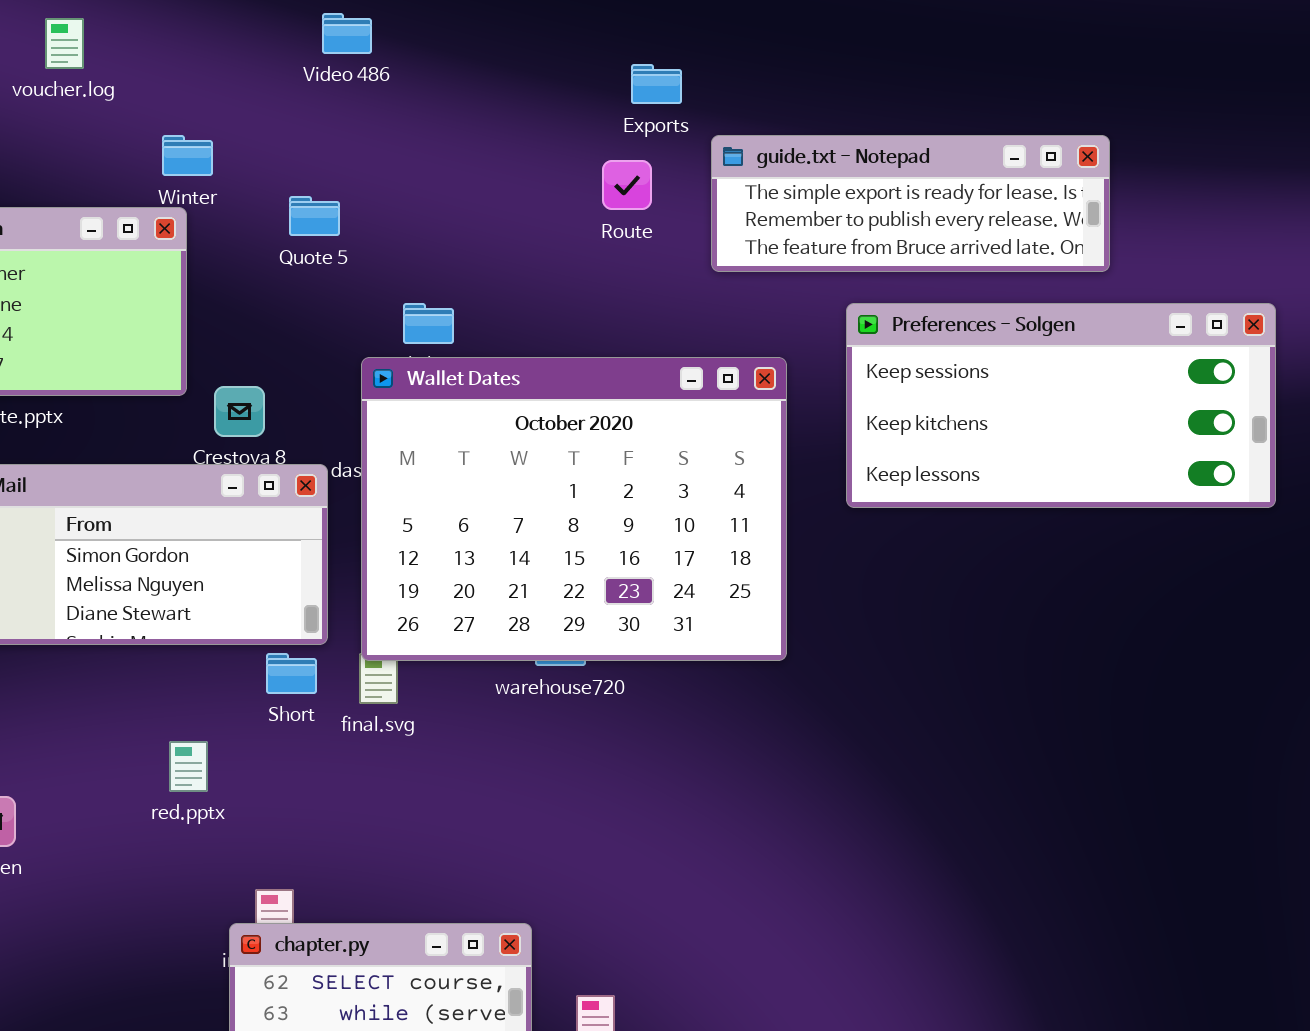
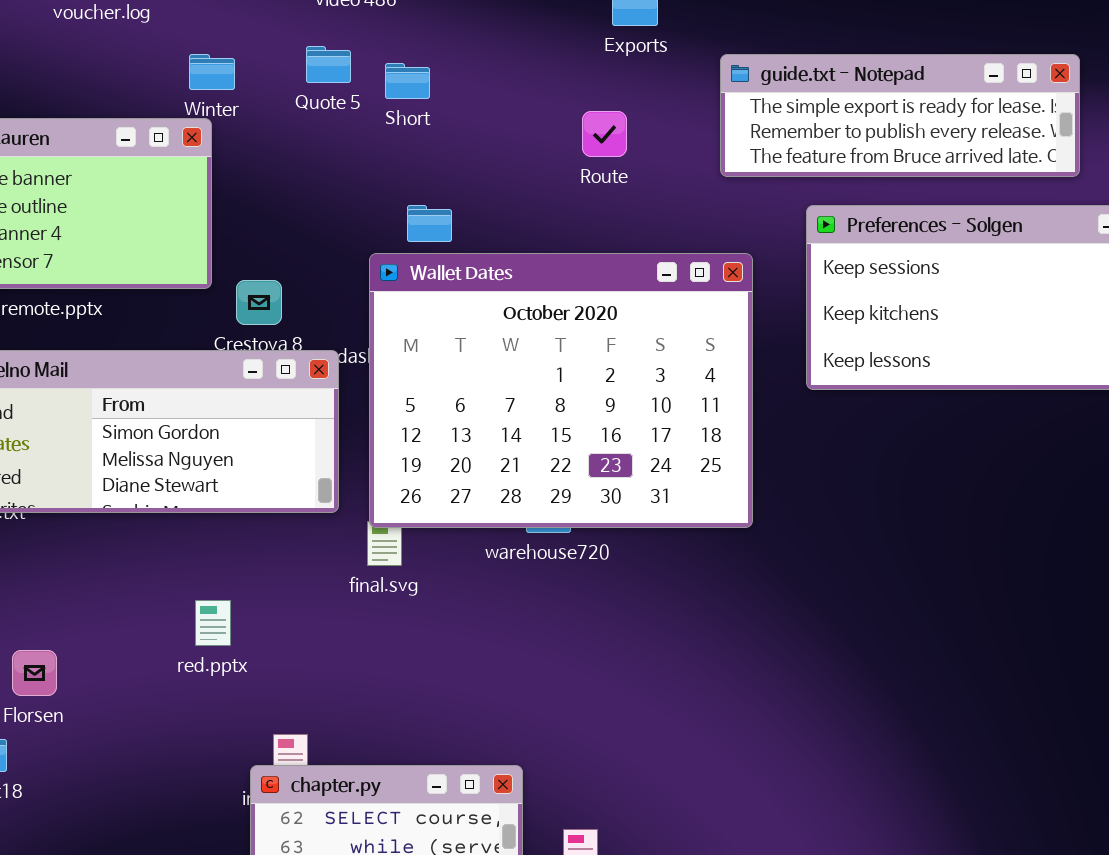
guide.txt - Notepad: [711,135,1110,272] -> [720,54,1080,177], moved
Route: [602,160,652,210] -> [582,111,627,157], moved
Quote 5: [289,196,340,236] -> [306,46,351,83], moved
Short: [266,653,317,694] -> [385,63,430,99], moved

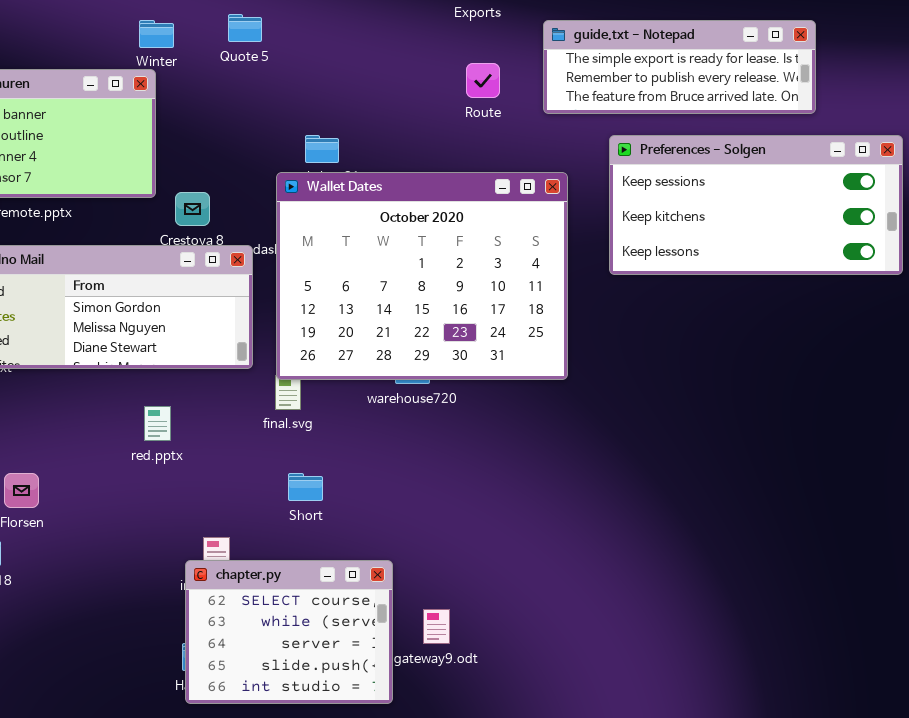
Short: [385,63,430,99] -> [288,473,323,501], moved
Route: [582,111,627,157] -> [466,63,500,98], moved
red.pptx: [195,600,231,646] -> [144,406,171,441], moved

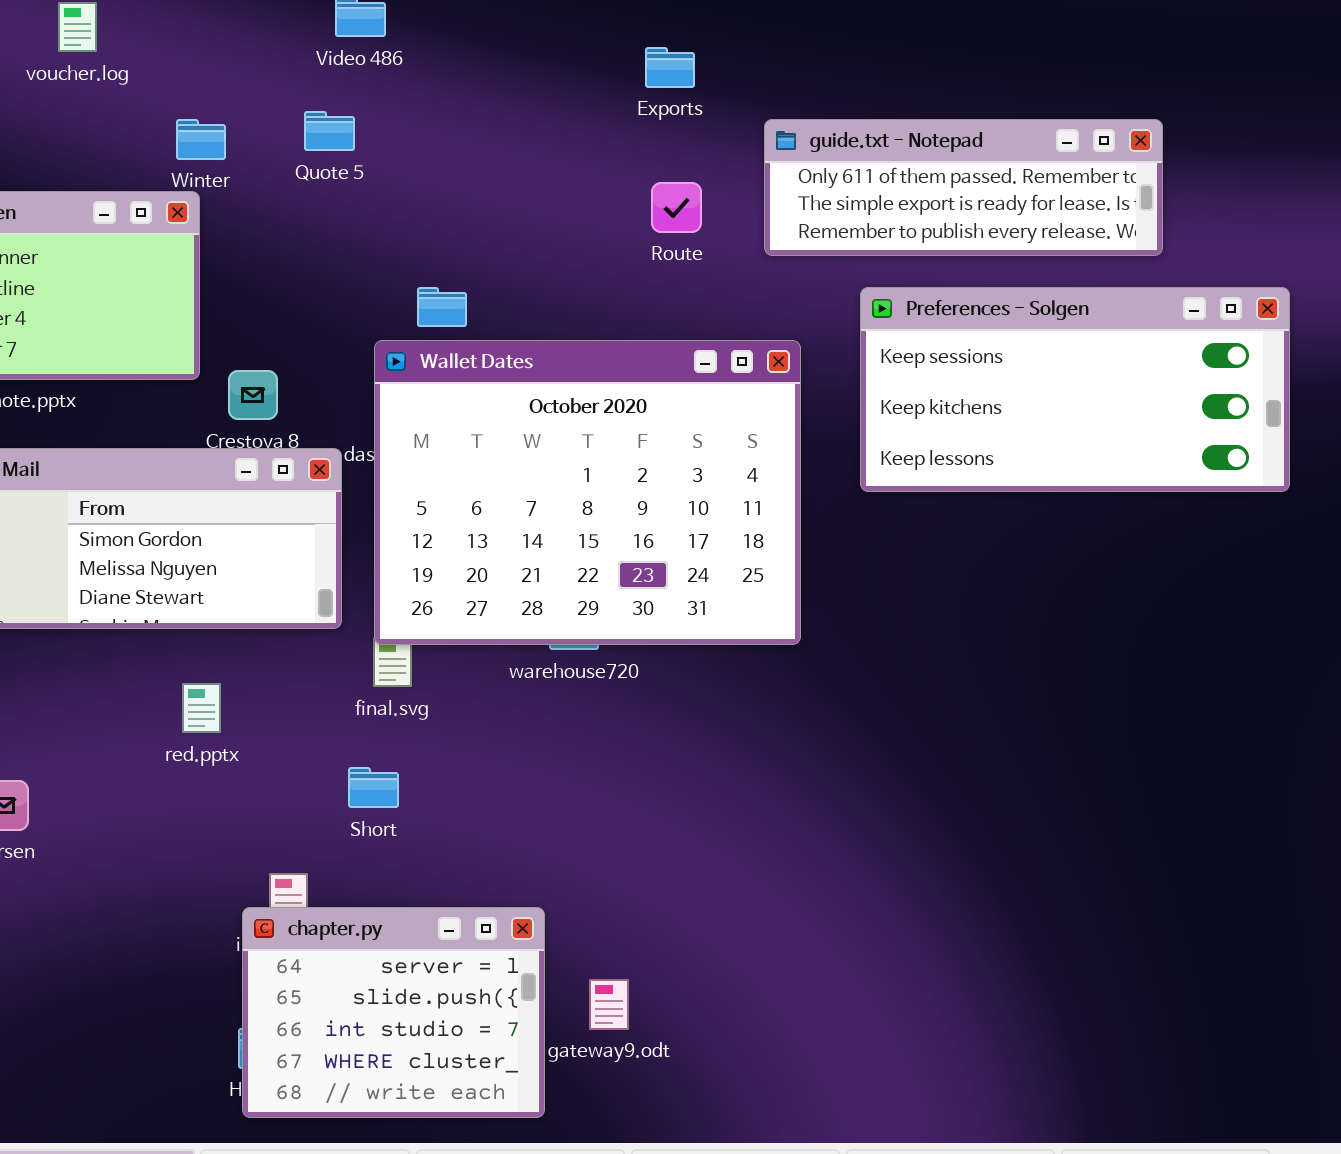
guide.txt - Notepad: [543,20,816,114] -> [764,119,1163,256], scrolled up 1 row
Short: [288,473,323,501] -> [348,767,399,808], moved
chapter.py: [185,560,393,704] -> [242,907,545,1118], scrolled down 2 rows

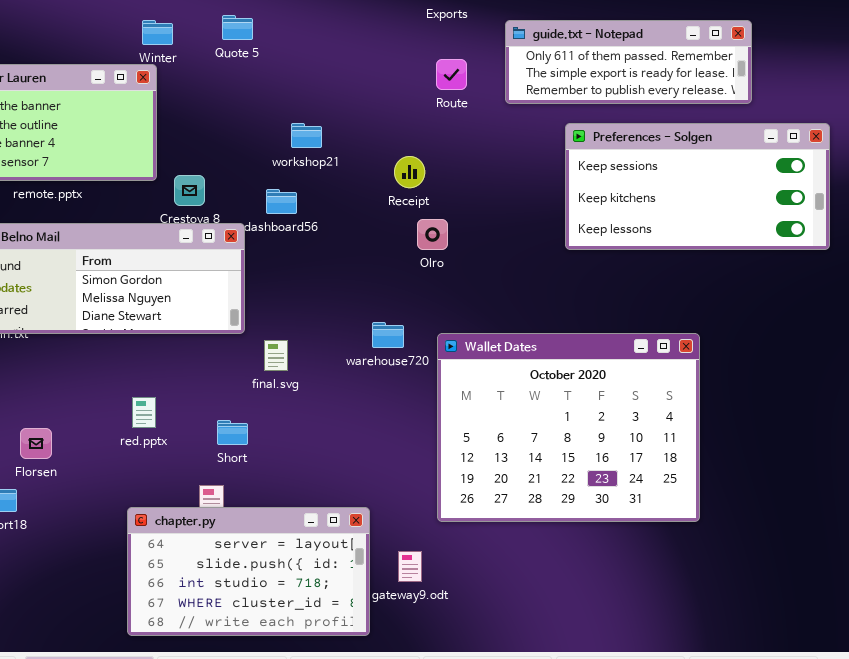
Wallet Dates: [374,340,801,645] -> [437,333,700,522], moved
red.pptx: [182,683,221,733] -> [132,397,156,428], moved
Short: [348,767,399,808] -> [217,420,248,445], moved
chapter.py: [242,907,545,1118] -> [127,507,370,636], resized

